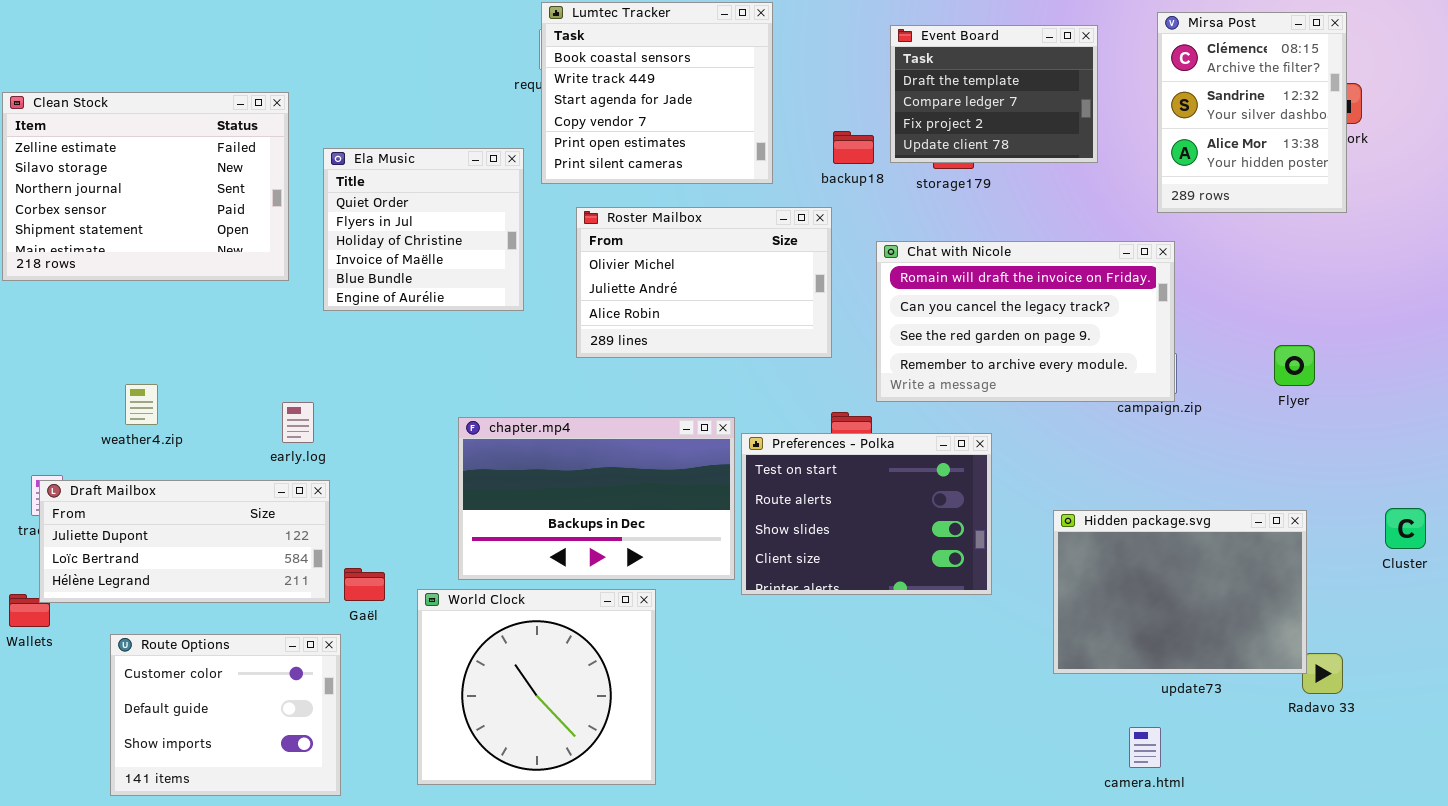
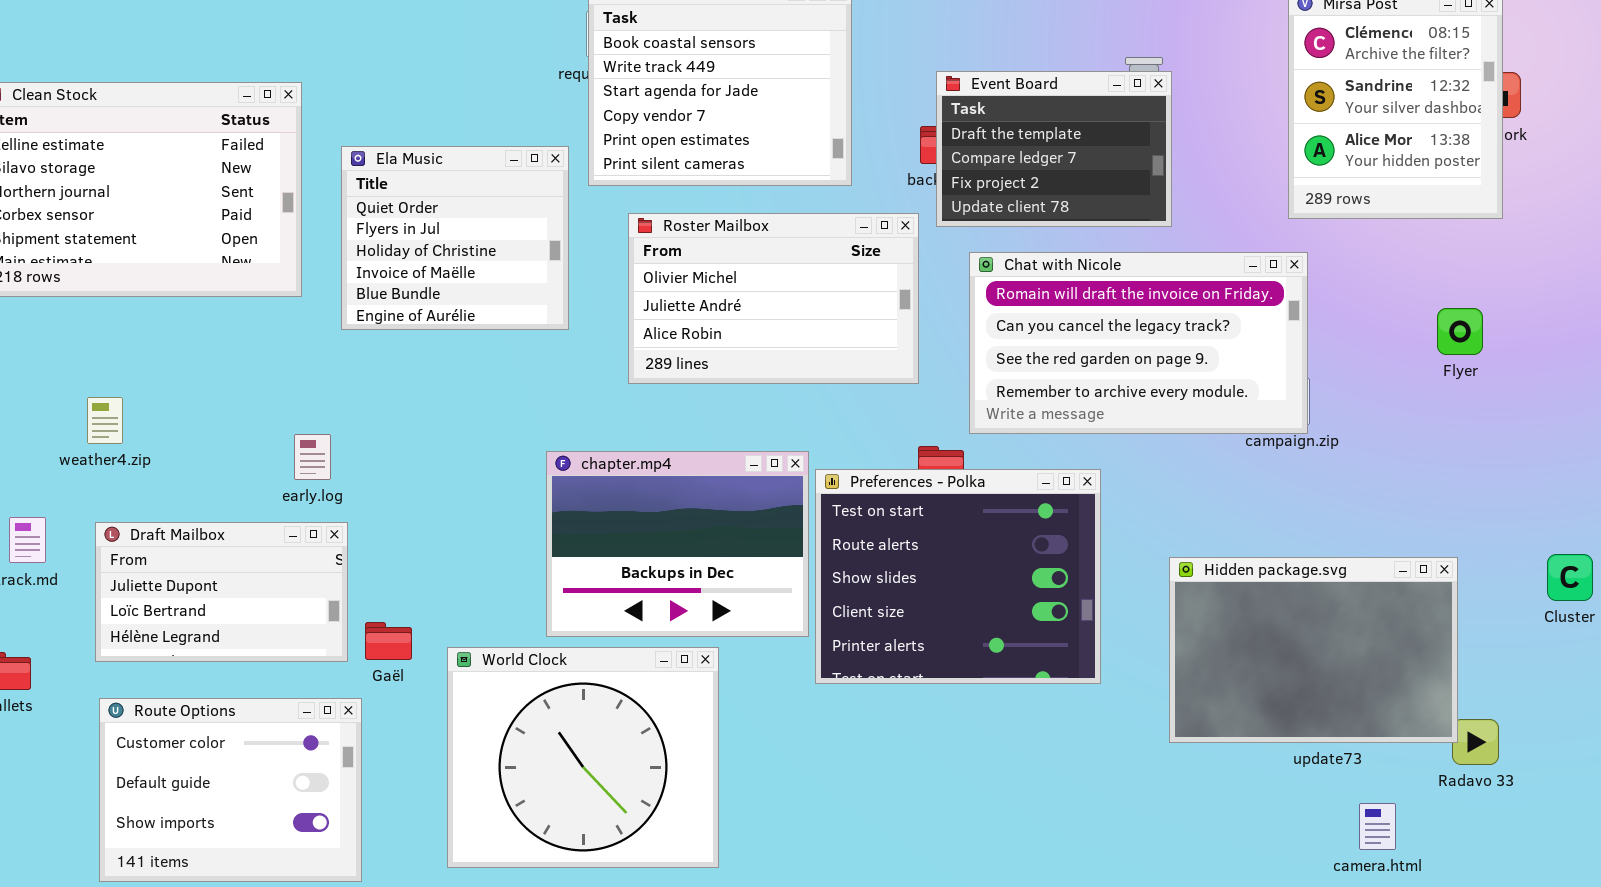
Event Board: [890,25,1098,163] -> [936,71,1172,227], moved
Flyer: [1274,345,1315,386] -> [1437,308,1483,355], moved
weather4.zip: [125,384,158,425] -> [87,397,123,444], moved
chapter.mp4: [458,417,735,580] -> [546,451,809,637], resized
Preferences - Polka: [741,433,992,595] -> [815,469,1101,684], resized
Draft Mailbox: [39,480,330,603] -> [95,522,348,662], resized
camera.html: [1129,727,1161,768] -> [1359,803,1396,850], moved

